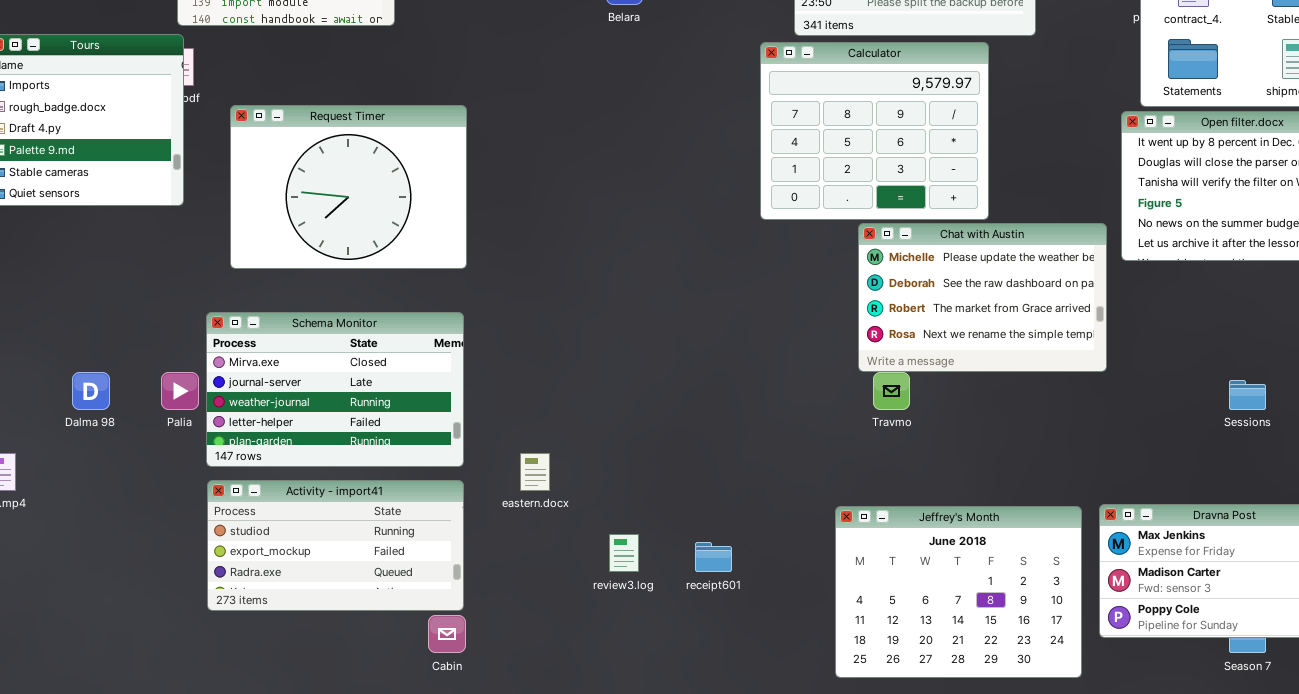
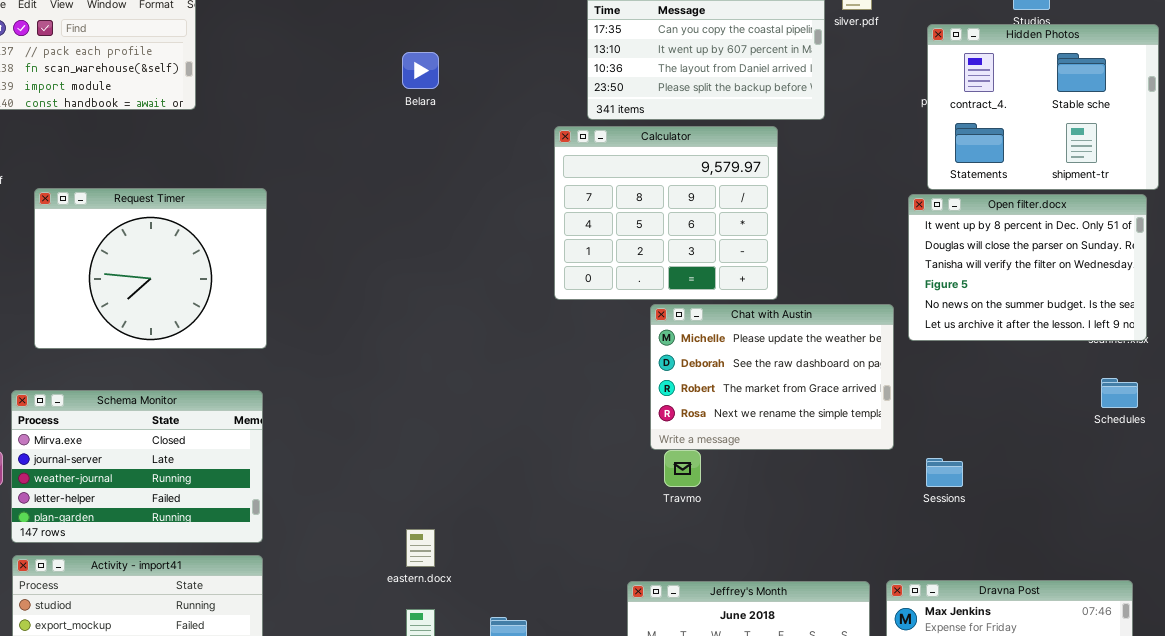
Sessions: [1229,380,1266,410] -> [926,458,963,487], moved
eastern.docx: [520,453,550,491] -> [406,529,435,567], moved

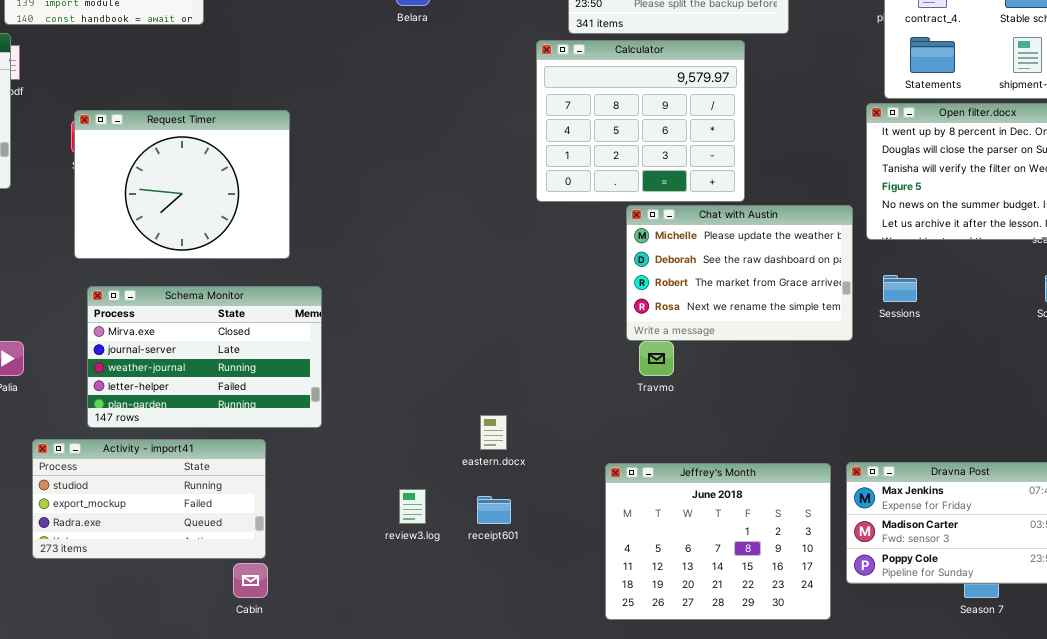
Request Timer: [34,188,267,349] -> [74,110,290,259], moved
Schema Monitor: [11,390,263,543] -> [87,286,322,428], moved
Sessions: [926,458,963,487] -> [883,275,917,302], moved
eastern.docx: [406,529,435,567] -> [480,415,507,450], moved

